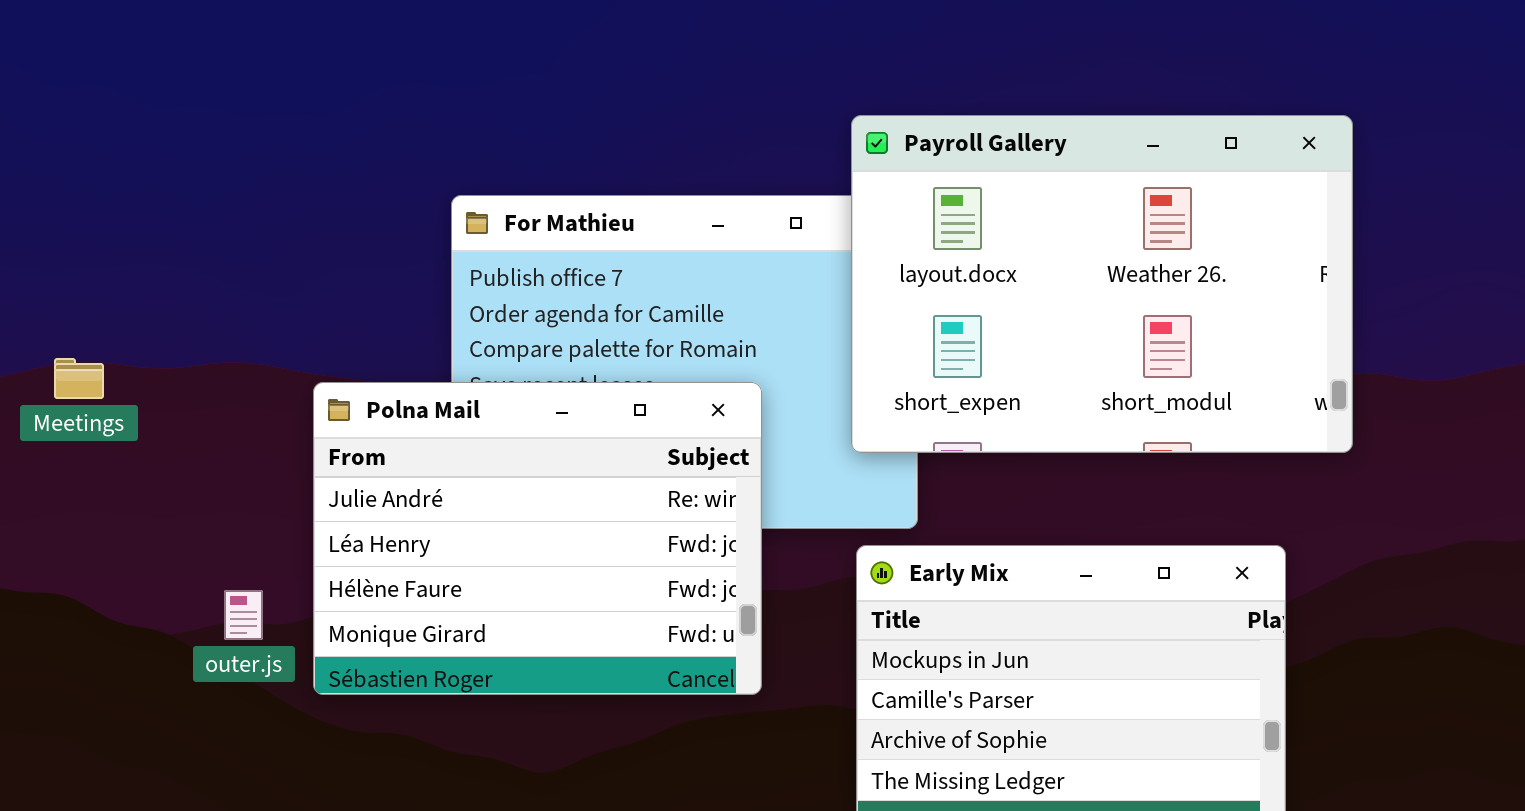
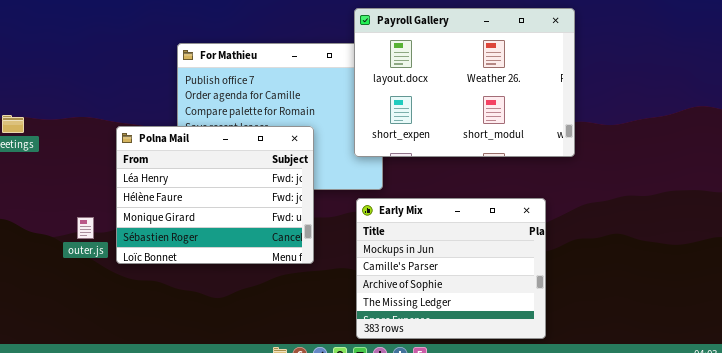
Polna Mail: [313,382,762,695] -> [116,126,314,264], scrolled down 1 row

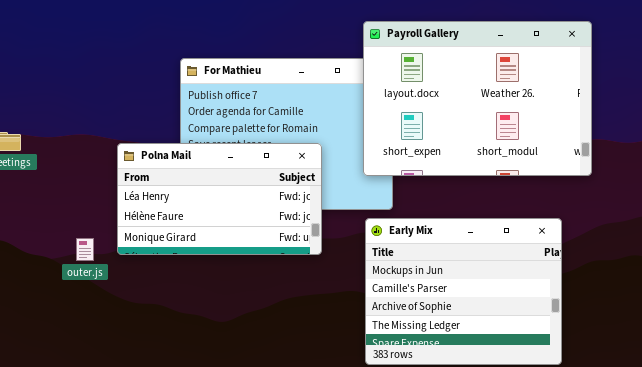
Polna Mail: [116,126,314,264] -> [117,143,322,255], resized

